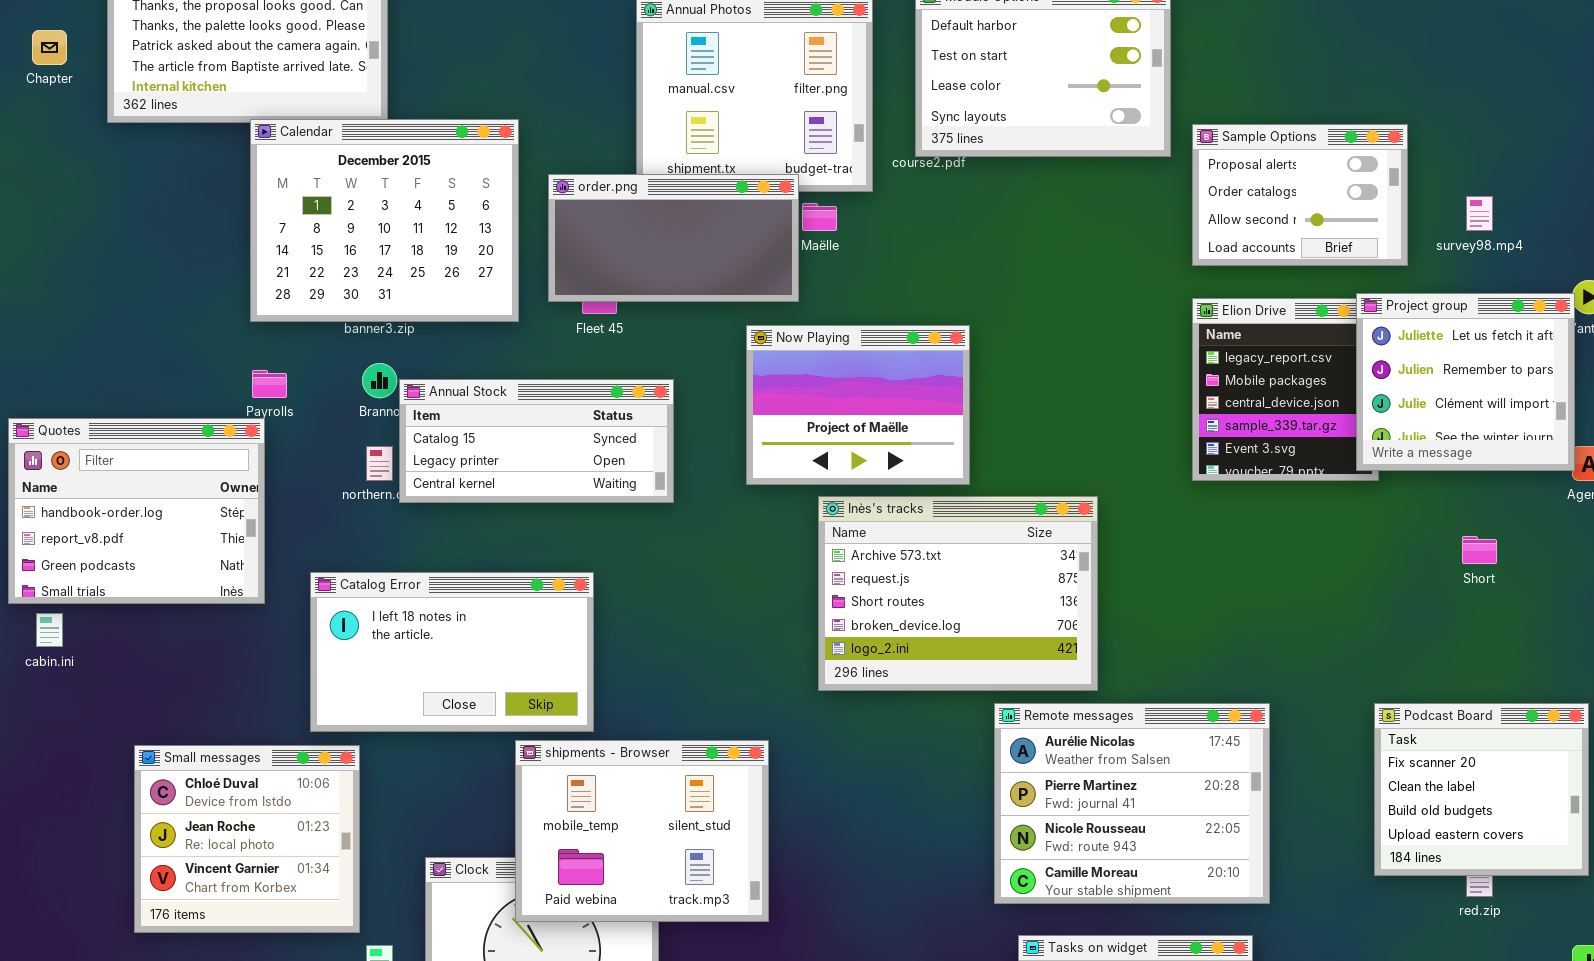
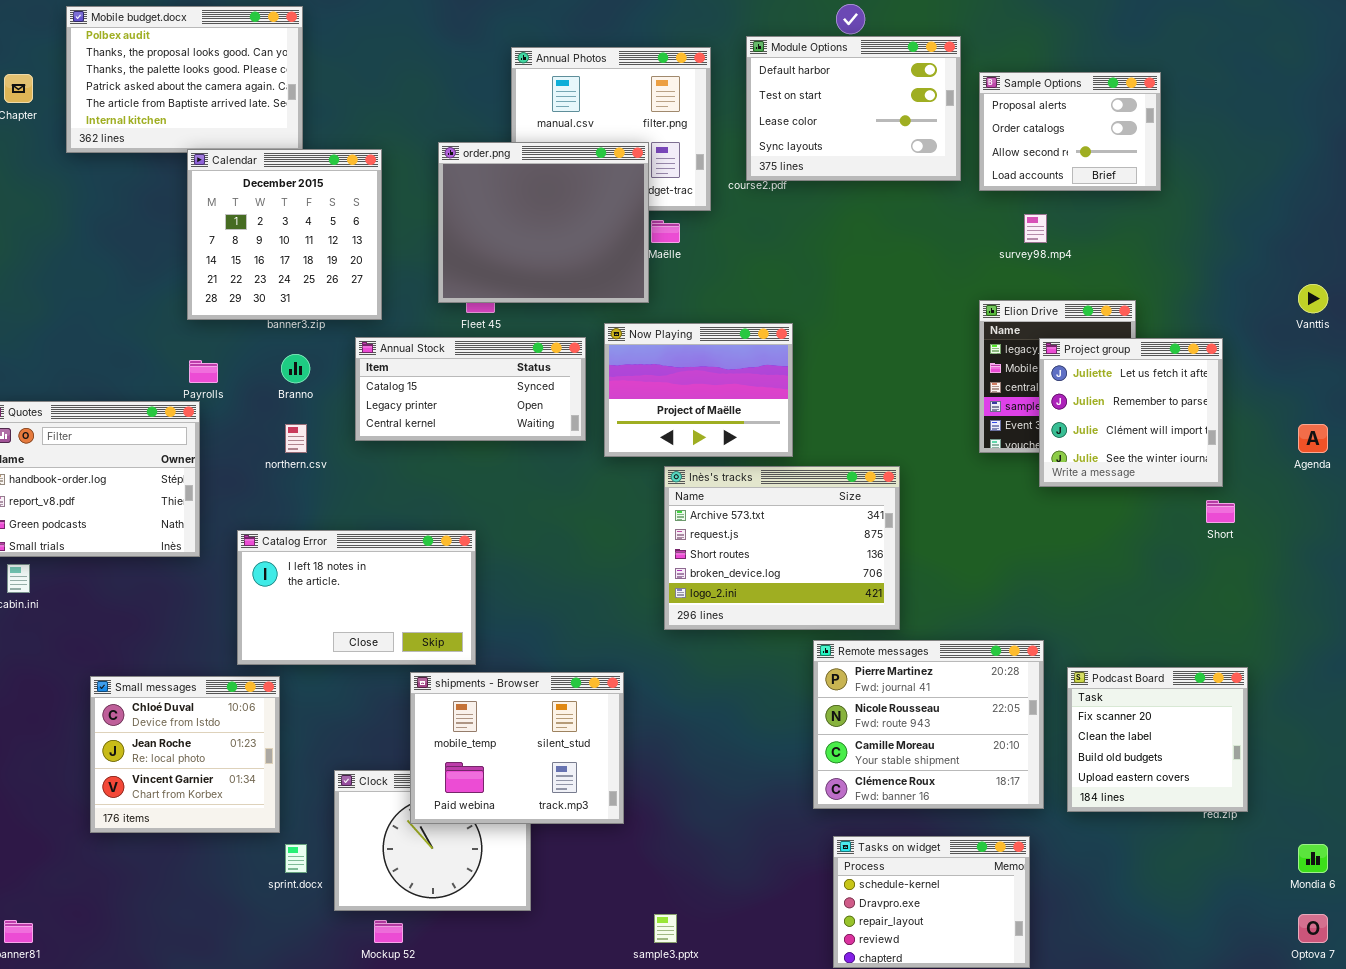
Calendar: [250,119,519,322] -> [187,149,382,320], resized
Sample Options: [1192,124,1408,266] -> [979,72,1161,191], moved
order.png: [548,174,799,302] -> [438,142,649,303], resized
survey98.mp4: [1466,196,1493,231] -> [1024,214,1047,243], moved
Project group: [1356,293,1575,471] -> [1039,338,1223,487], moved
Annual Stock: [399,379,674,503] -> [355,337,586,441], moved
Remote messages: [994,703,1270,904] -> [813,640,1044,809], scrolled down 1 row
Podcast Board: [1374,703,1589,876] -> [1067,667,1248,812], moved

